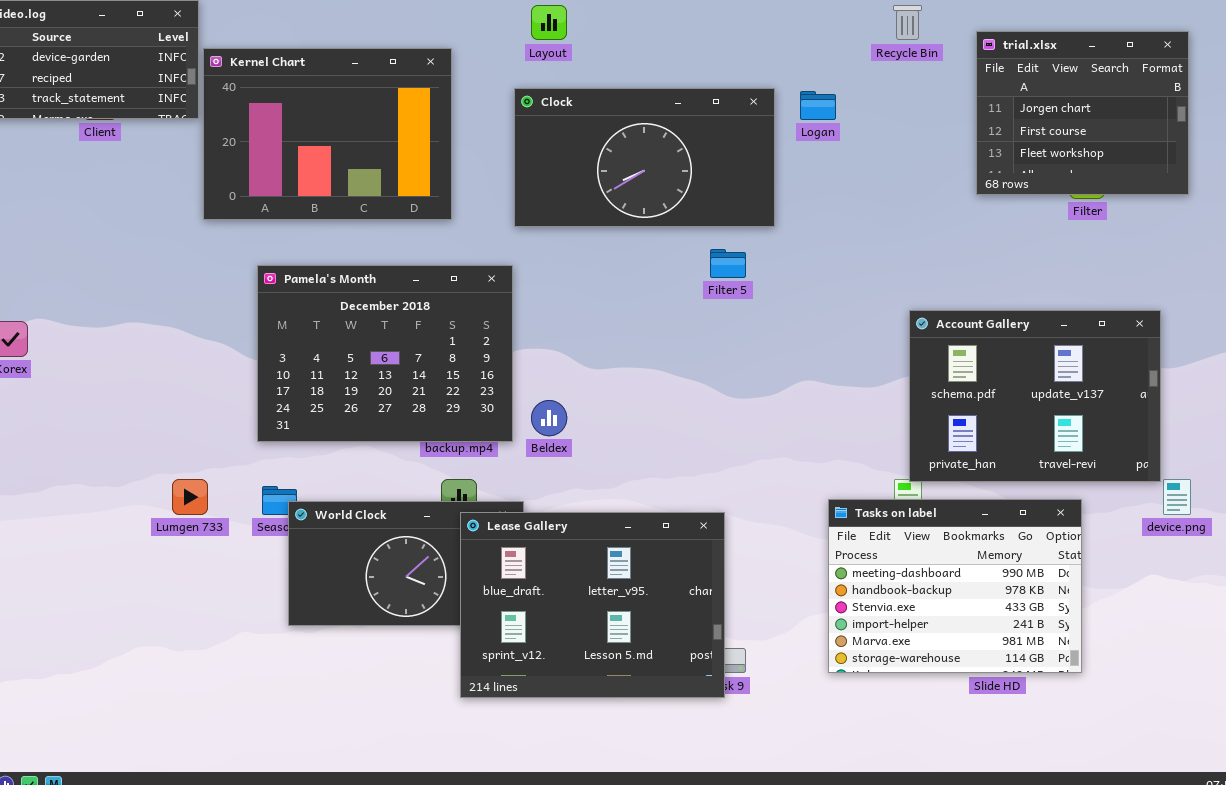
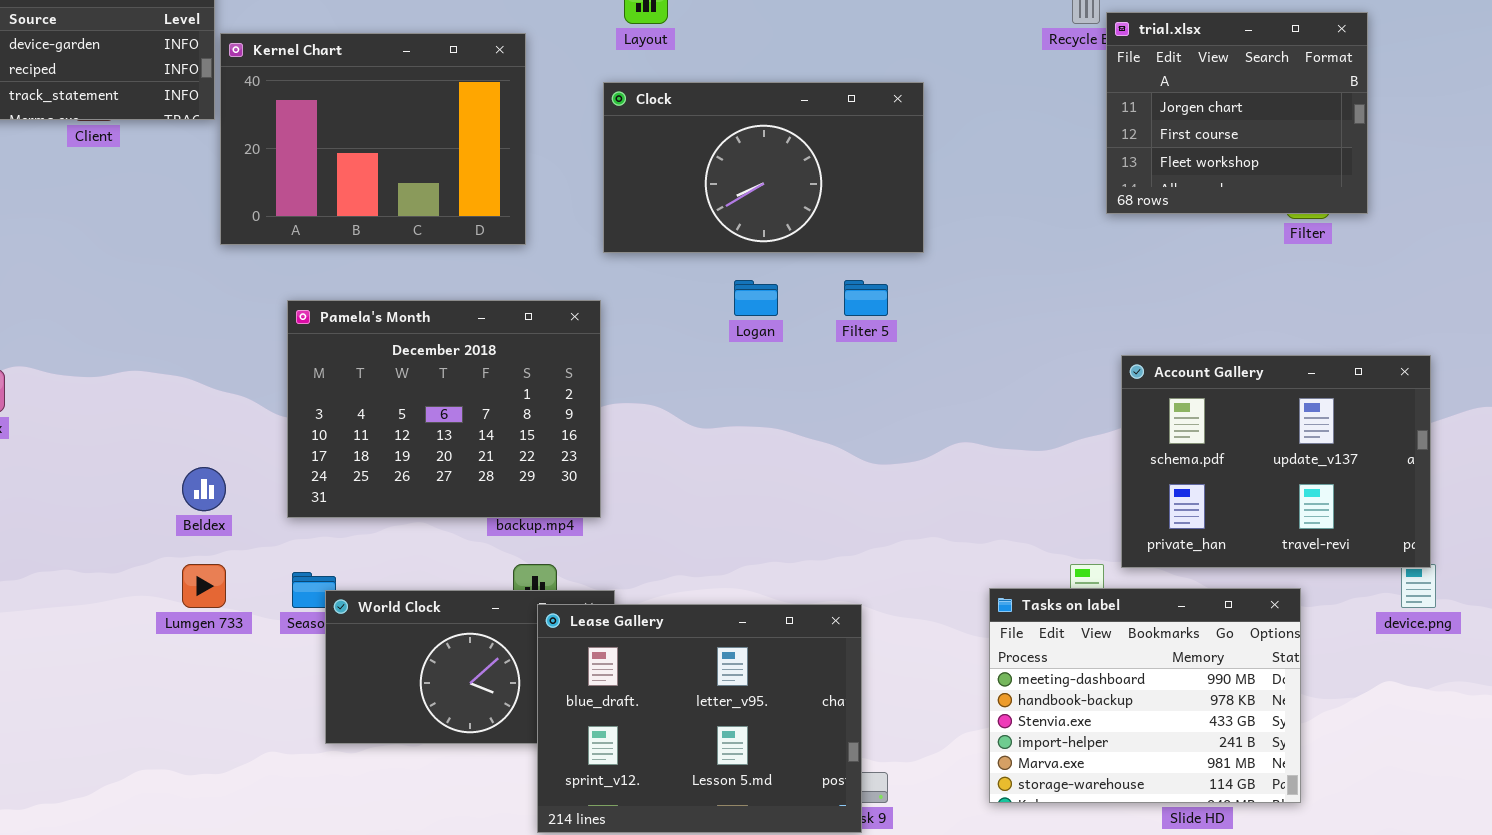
trial.xlsx: [976,31,1189,195] -> [1106,12,1368,214], moved
Logan: [800,91,836,120] -> [734,280,778,316], moved
Account Gallery: [909,310,1161,482] -> [1121,355,1431,568], moved
Beldex: [531,400,567,436] -> [182,467,226,511], moved

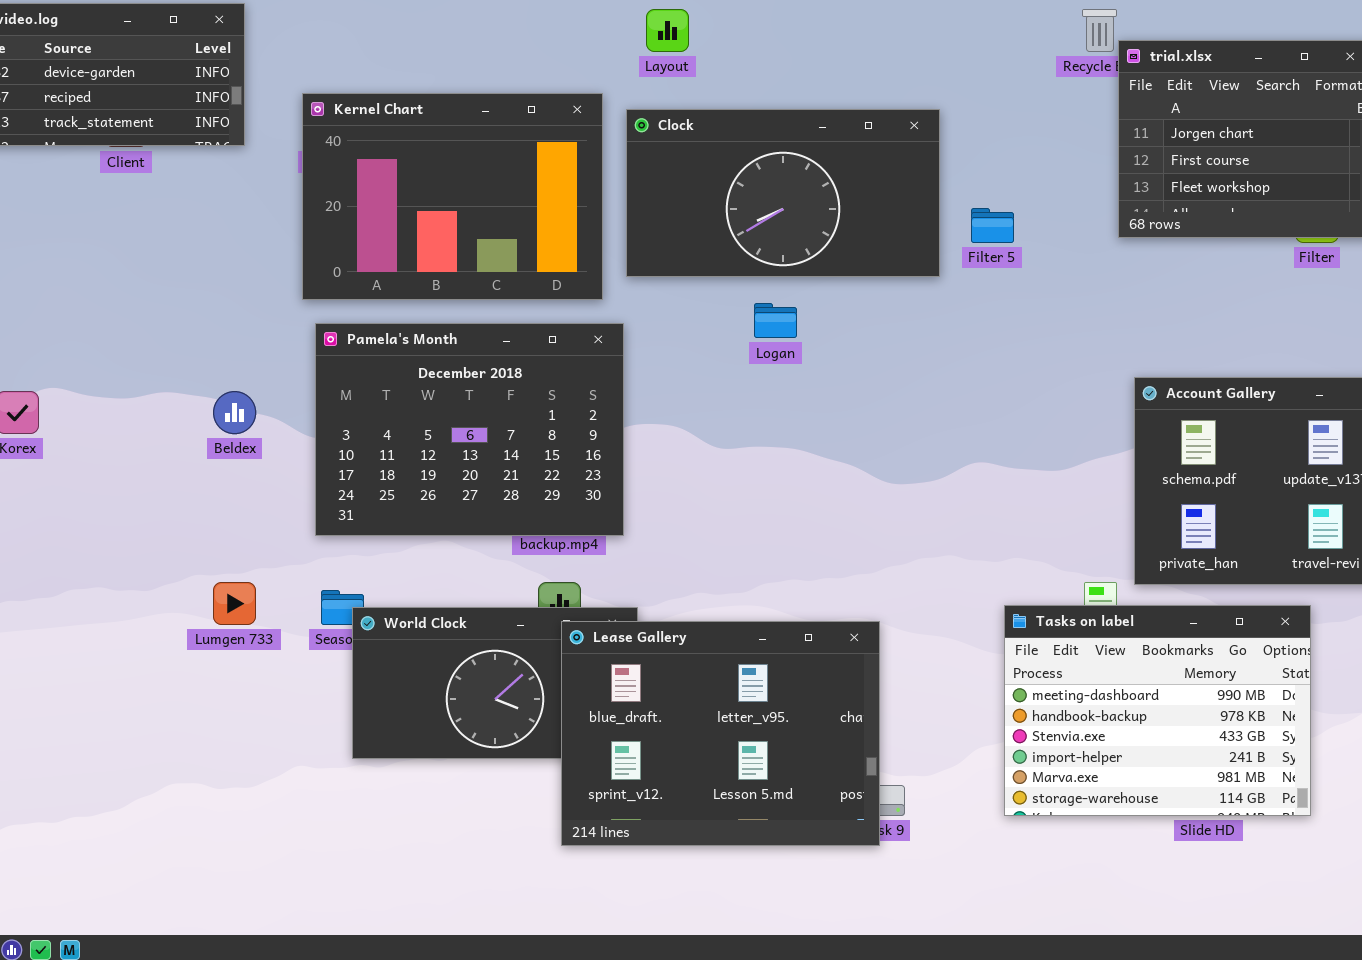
Kernel Chart: [220,33,526,245] -> [302,93,603,300], moved
Filter 5: [844,280,888,316] -> [971,208,1014,243], moved
Beldex: [182,467,226,511] -> [213,391,256,434], moved

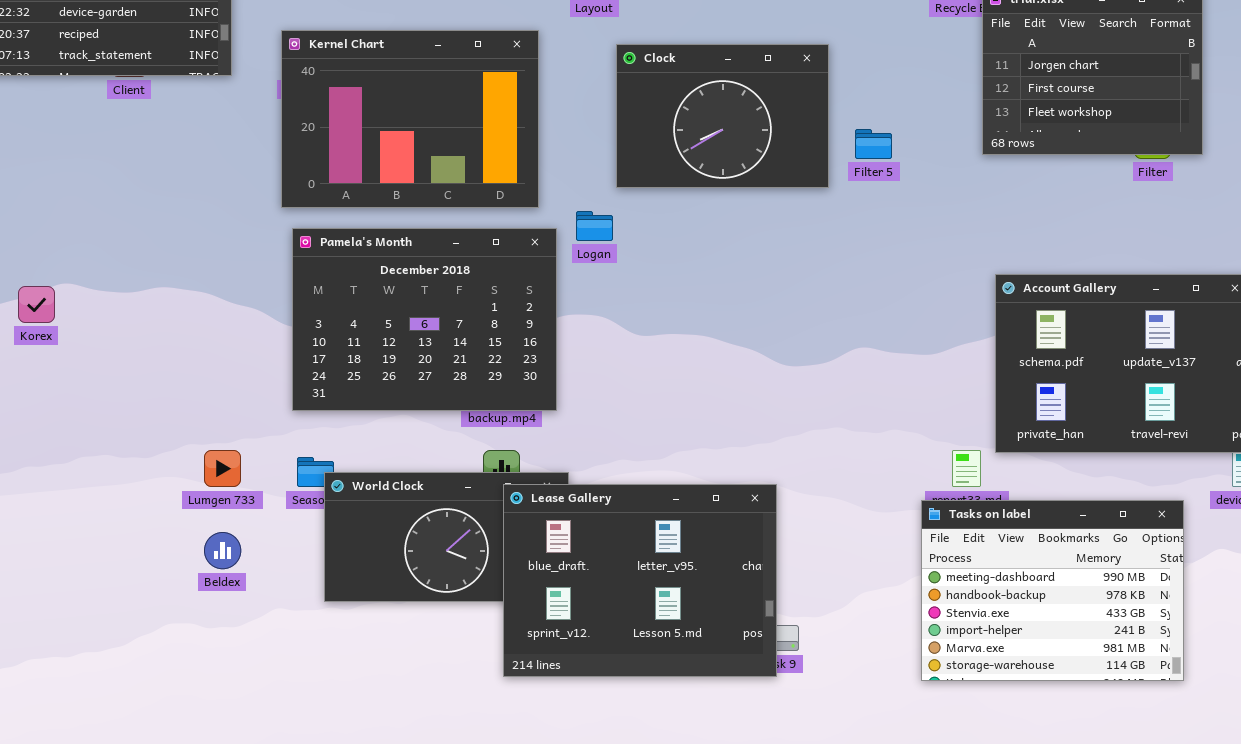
Clock: [626,109,940,277] -> [616,44,829,188], resized
Logan: [754,303,797,338] -> [576,211,613,241], moved
Beldex: [213,391,256,434] -> [204,532,241,569], moved
Tasks on label: [1004,605,1311,816] -> [921,500,1184,681], moved

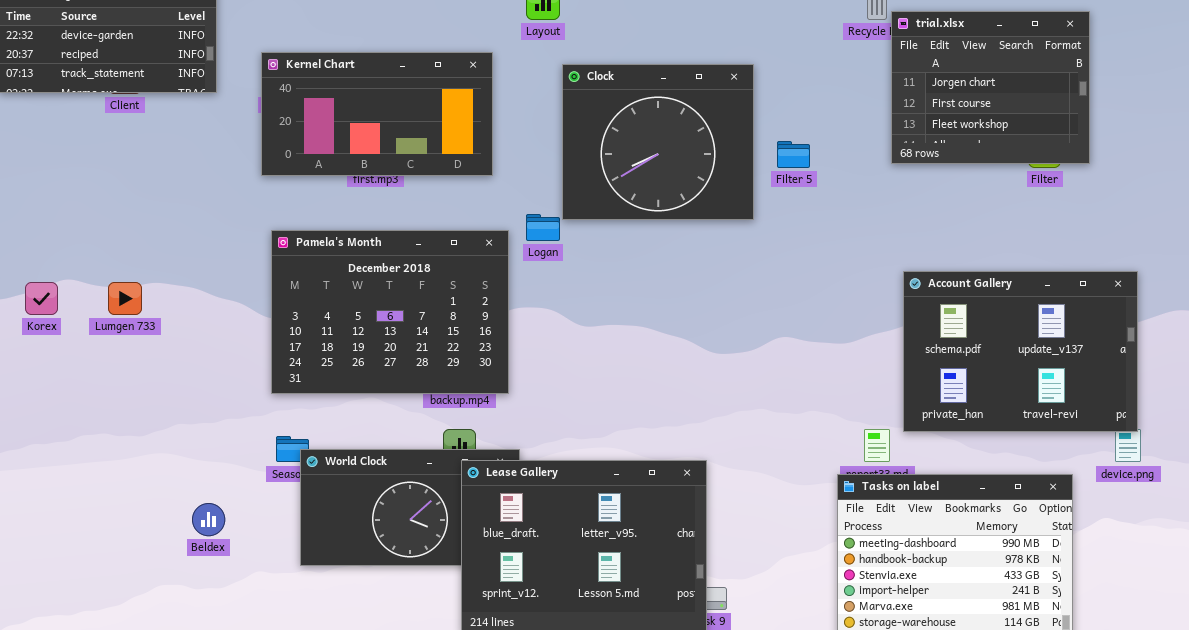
Kernel Chart: [281,30,539,208] -> [261,52,493,176], resized
Clock: [616,44,829,188] -> [562,64,754,220], resized
Lumgen 733: [204,450,241,487] -> [108,282,142,315], moved

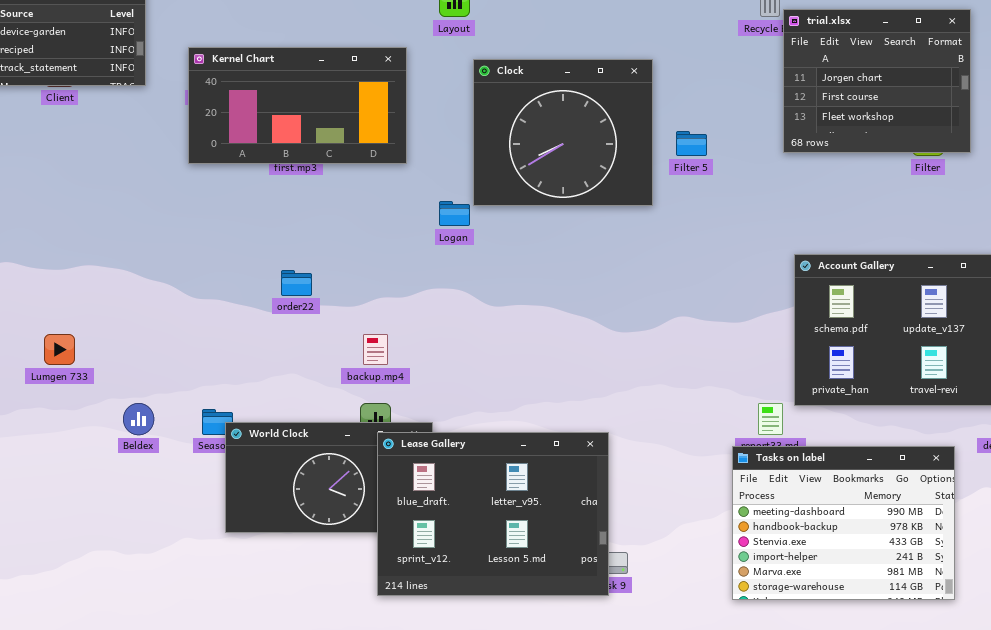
Pamela's Month: [271,230,509,394] -> none, closed
Lumgen 733: [108,282,142,315] -> [44,334,75,365], moved
Beldex: [192,503,225,536] -> [123,403,154,435], moved

